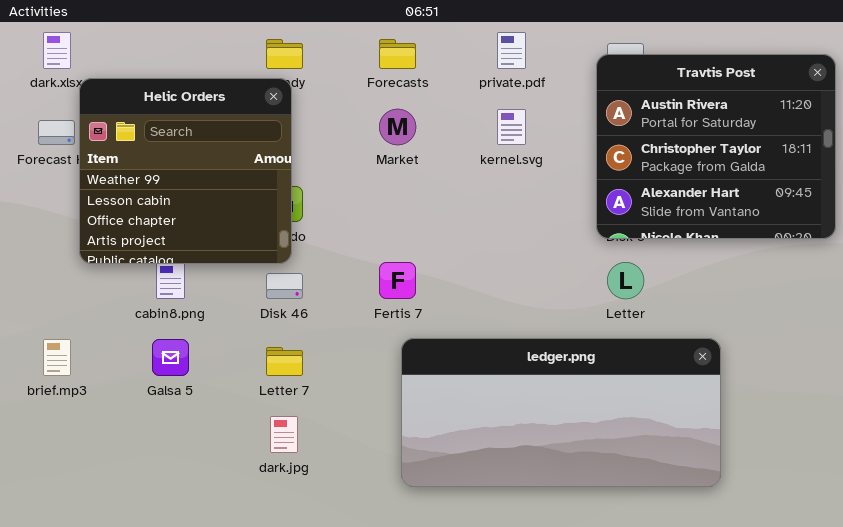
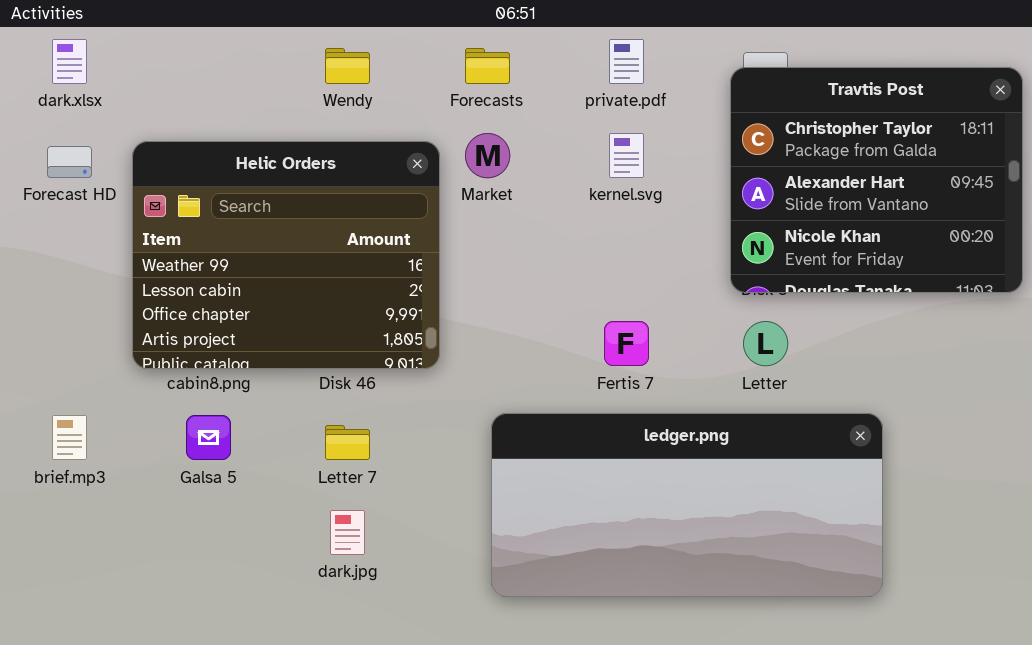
Travtis Post: [596,54,836,239] -> [730,67,1023,293], scrolled down 1 row
Helic Orders: [79,78,292,264] -> [132,141,440,369], moved, resized
Fertis 7: [379,262,416,299] -> [604,321,649,366], moved

